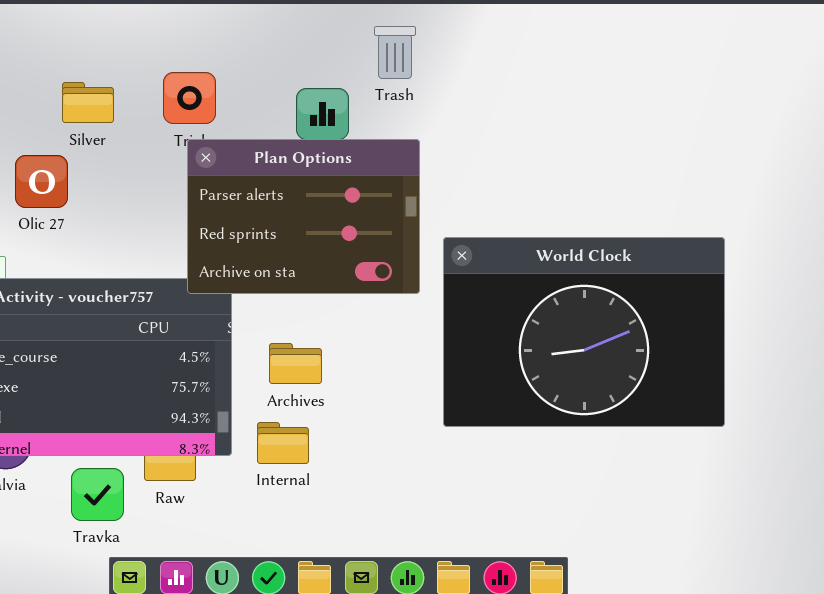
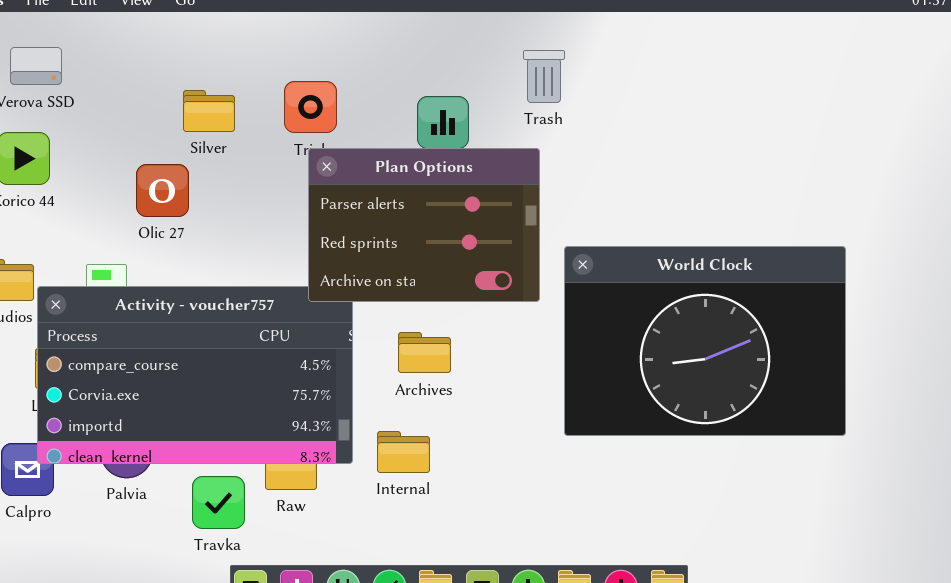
Trash: [374,26,416,79] -> [523,50,565,103], moved
Archives: [269,343,322,384] -> [398,332,451,373], moved

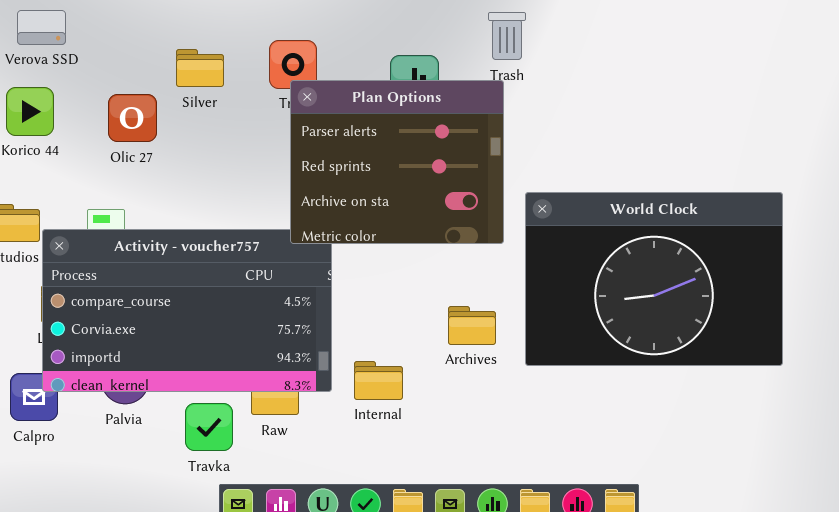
Plan Options: [308,148,540,302] -> [290,80,504,244], resized
Olic 27: [136,164,189,217] -> [108,94,157,142], moved
Archives: [398,332,451,373] -> [448,306,496,345], moved

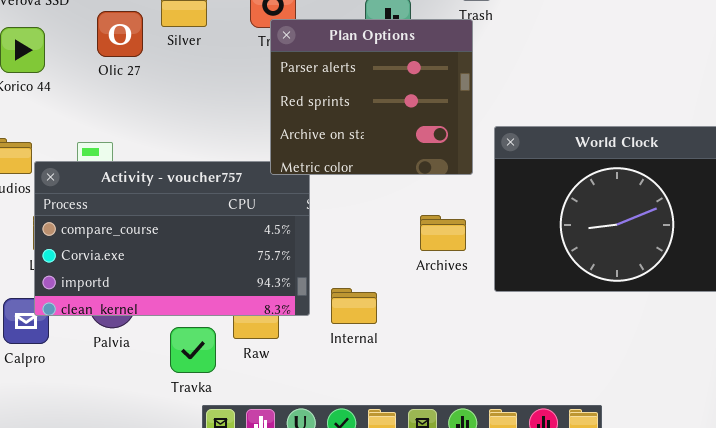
Olic 27: [108,94,157,142] -> [97,11,143,57], moved
Archives: [448,306,496,345] -> [420,215,466,251], moved

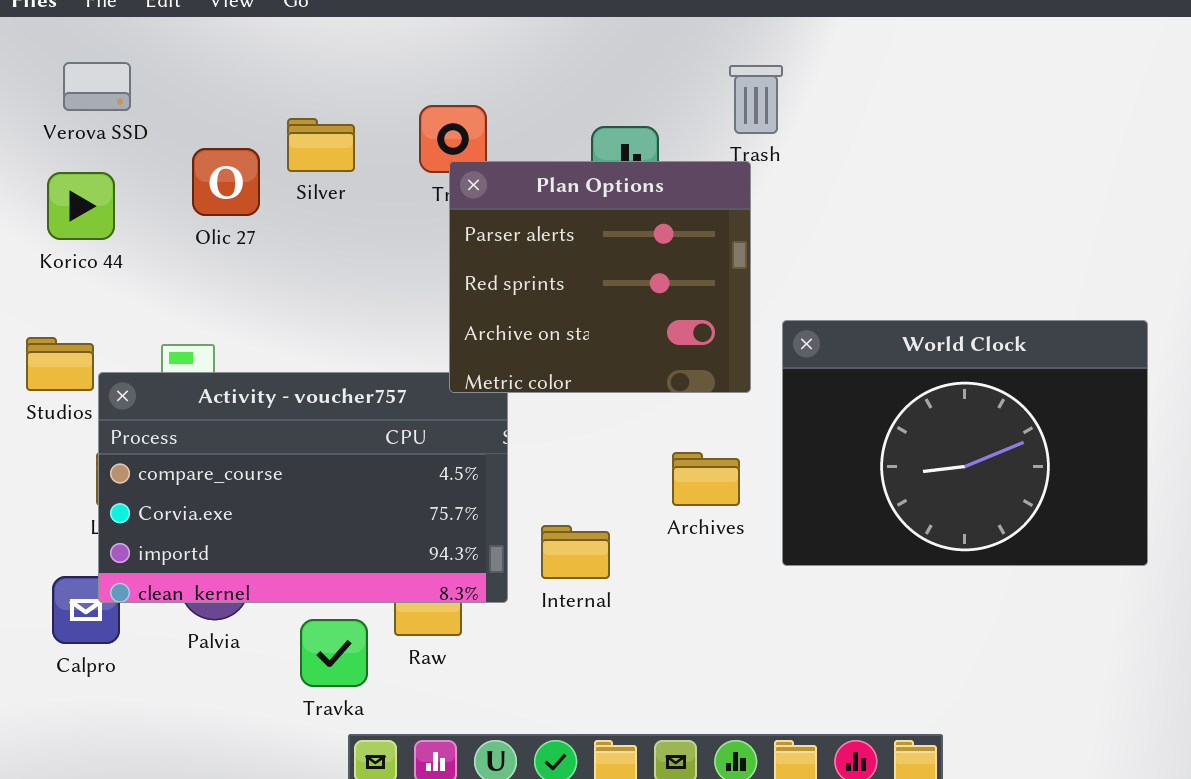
Internal: [331,288,377,324] -> [541,525,610,579], moved

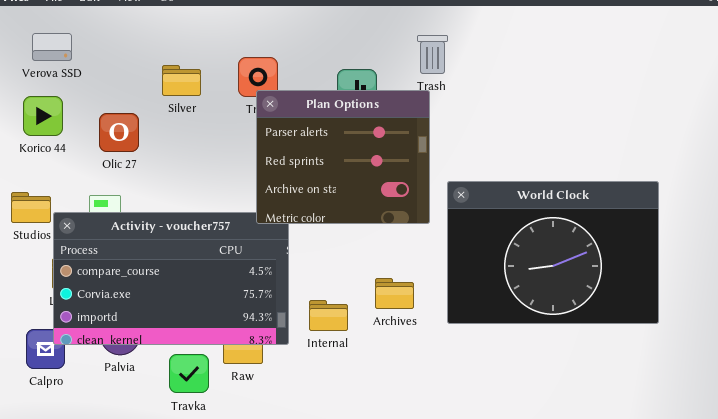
Olic 27: [192,148,260,216] -> [99,113,139,152], moved
Archives: [672,452,740,506] -> [375,278,414,309], moved

